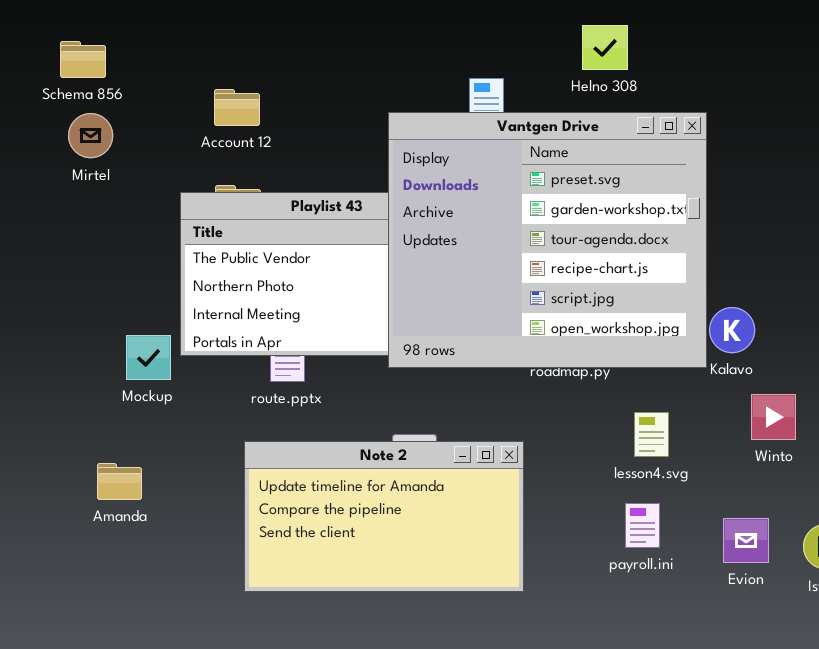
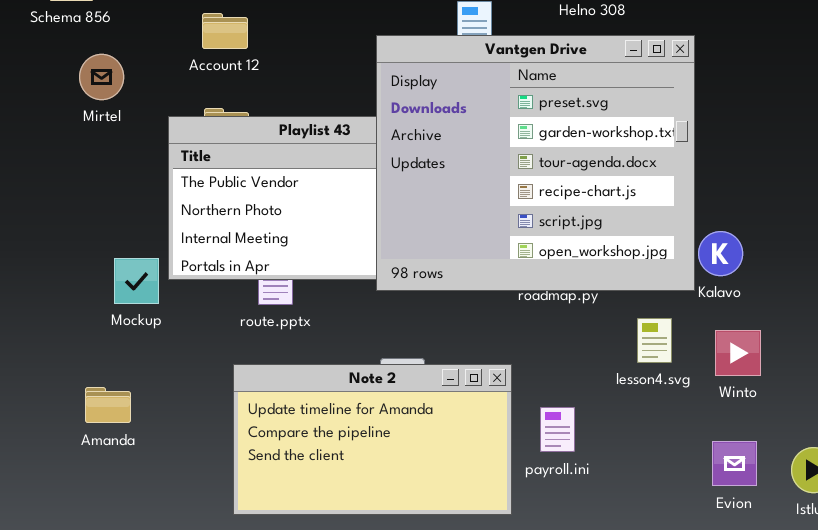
Mirtel: [68,113,113,158] -> [79,54,124,100], moved
Winto: [751,394,796,440] -> [715,330,761,376], moved
lesson4.svg: [634,412,669,457] -> [637,318,672,363], moved
payroll.ini: [625,503,660,548] -> [540,407,575,452], moved

